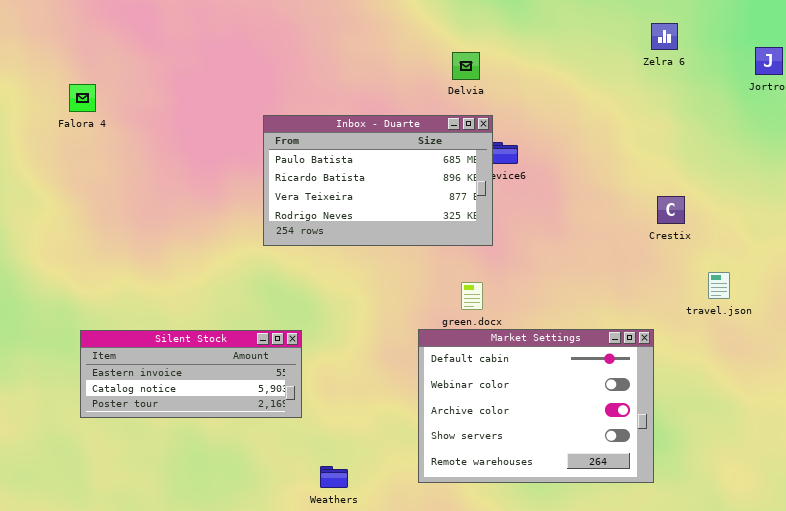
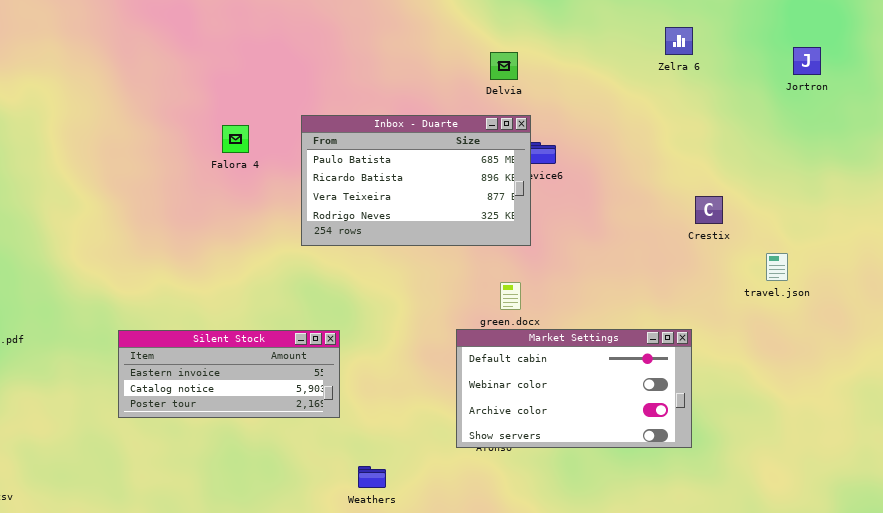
Zelra 6: [651,23,678,50] -> [665,27,693,55], moved
Falora 4: [69,84,96,112] -> [222,125,249,153], moved
travel.json: [708,272,730,299] -> [766,253,788,281], moved
Market Settings: [418,329,654,483] -> [456,329,692,448], resized

